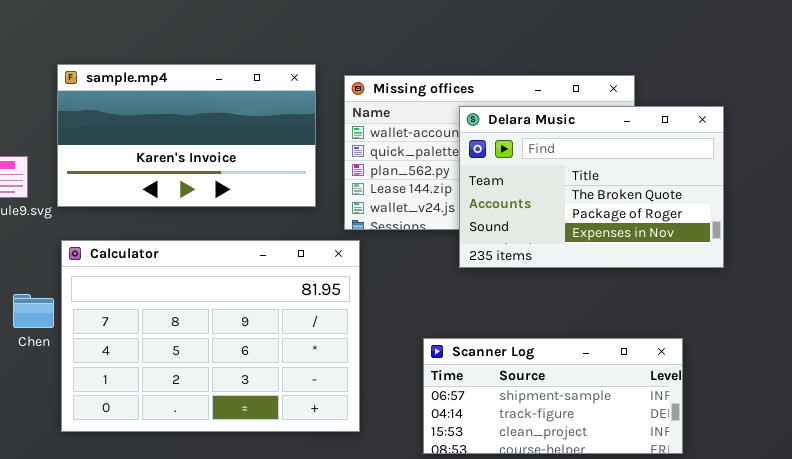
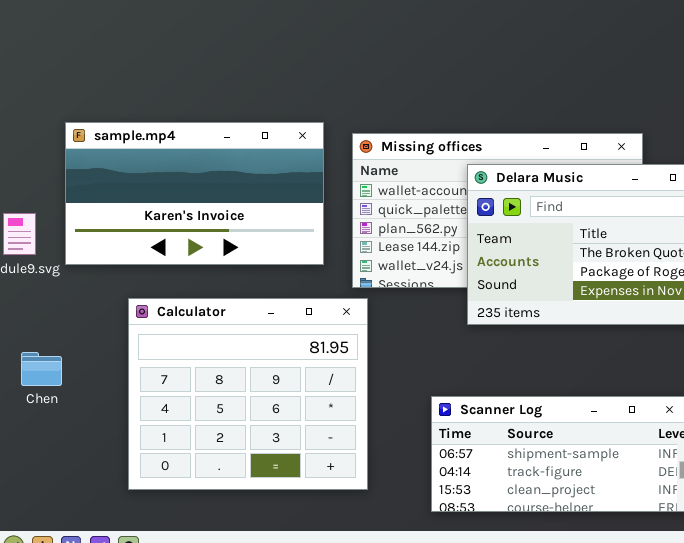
Calculator: [61,240,360,432] -> [128,298,368,490], resized

